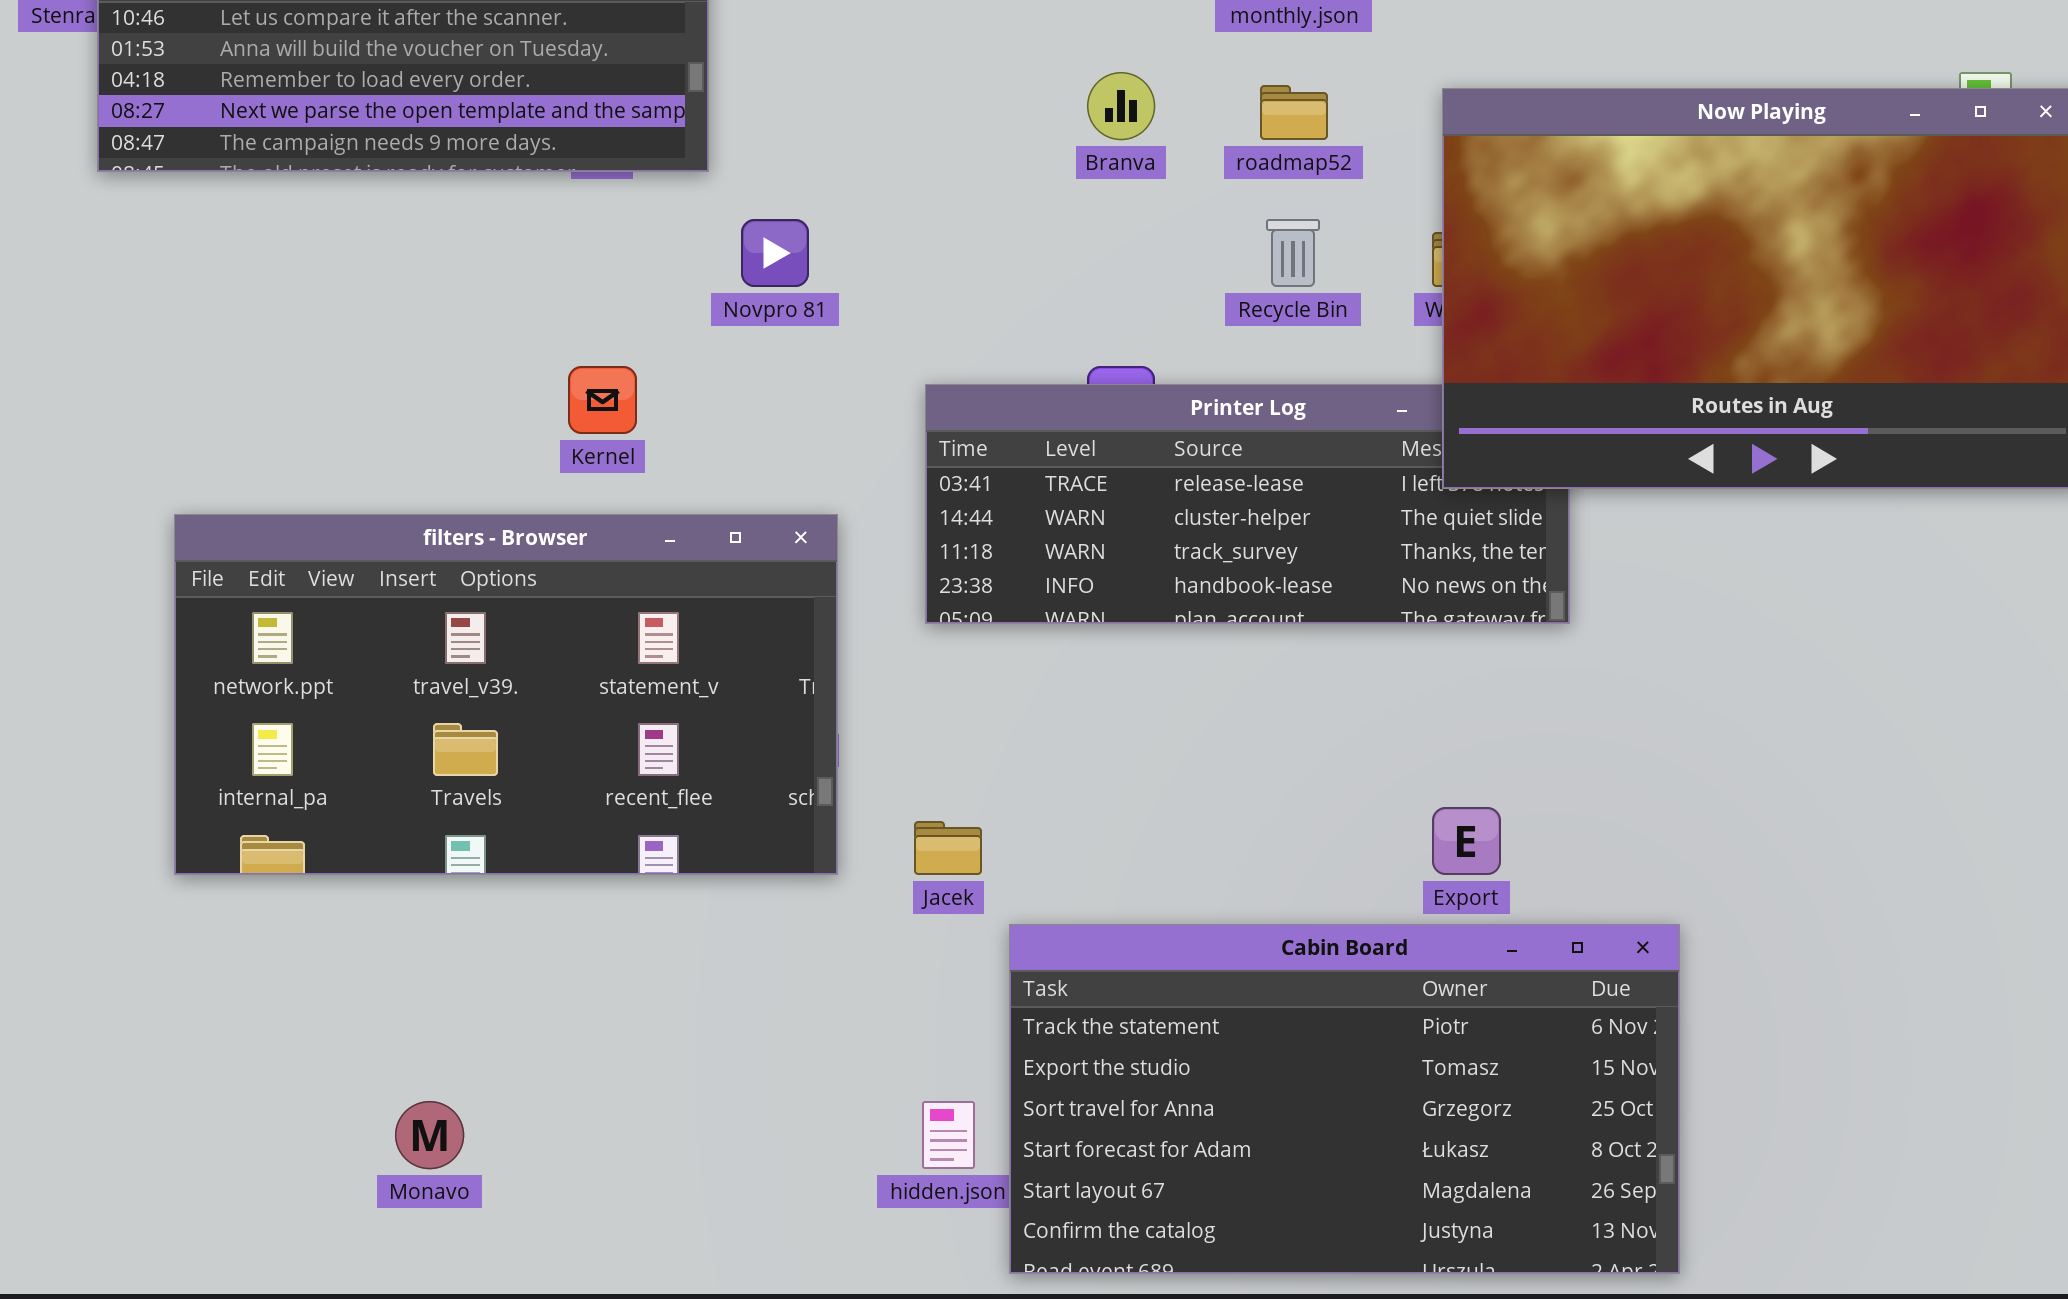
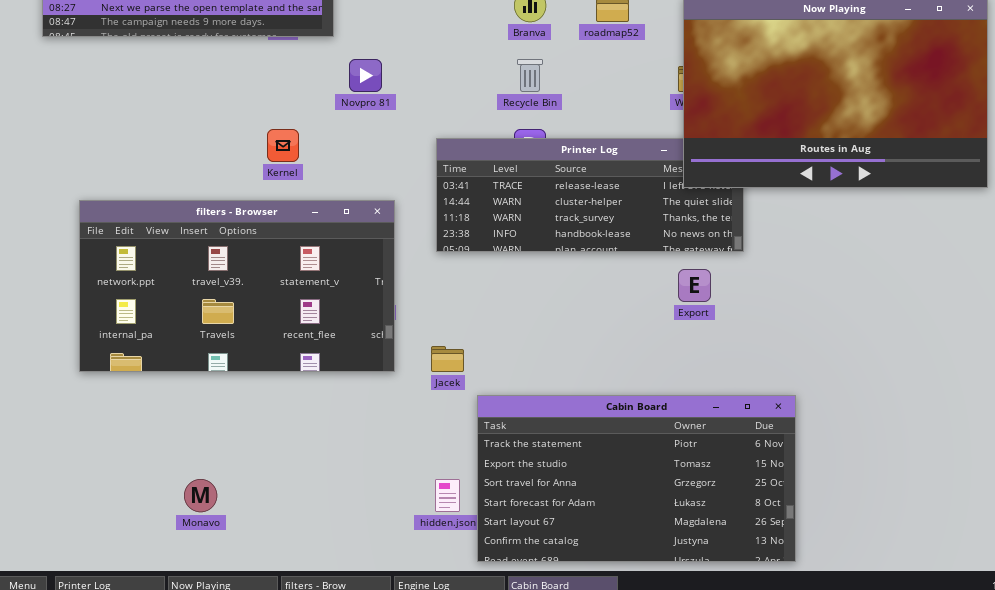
Recycle Bin: [1266,219,1320,287] -> [517,59,543,92], moved
Export: [1432,807,1501,875] -> [678,269,711,302], moved

